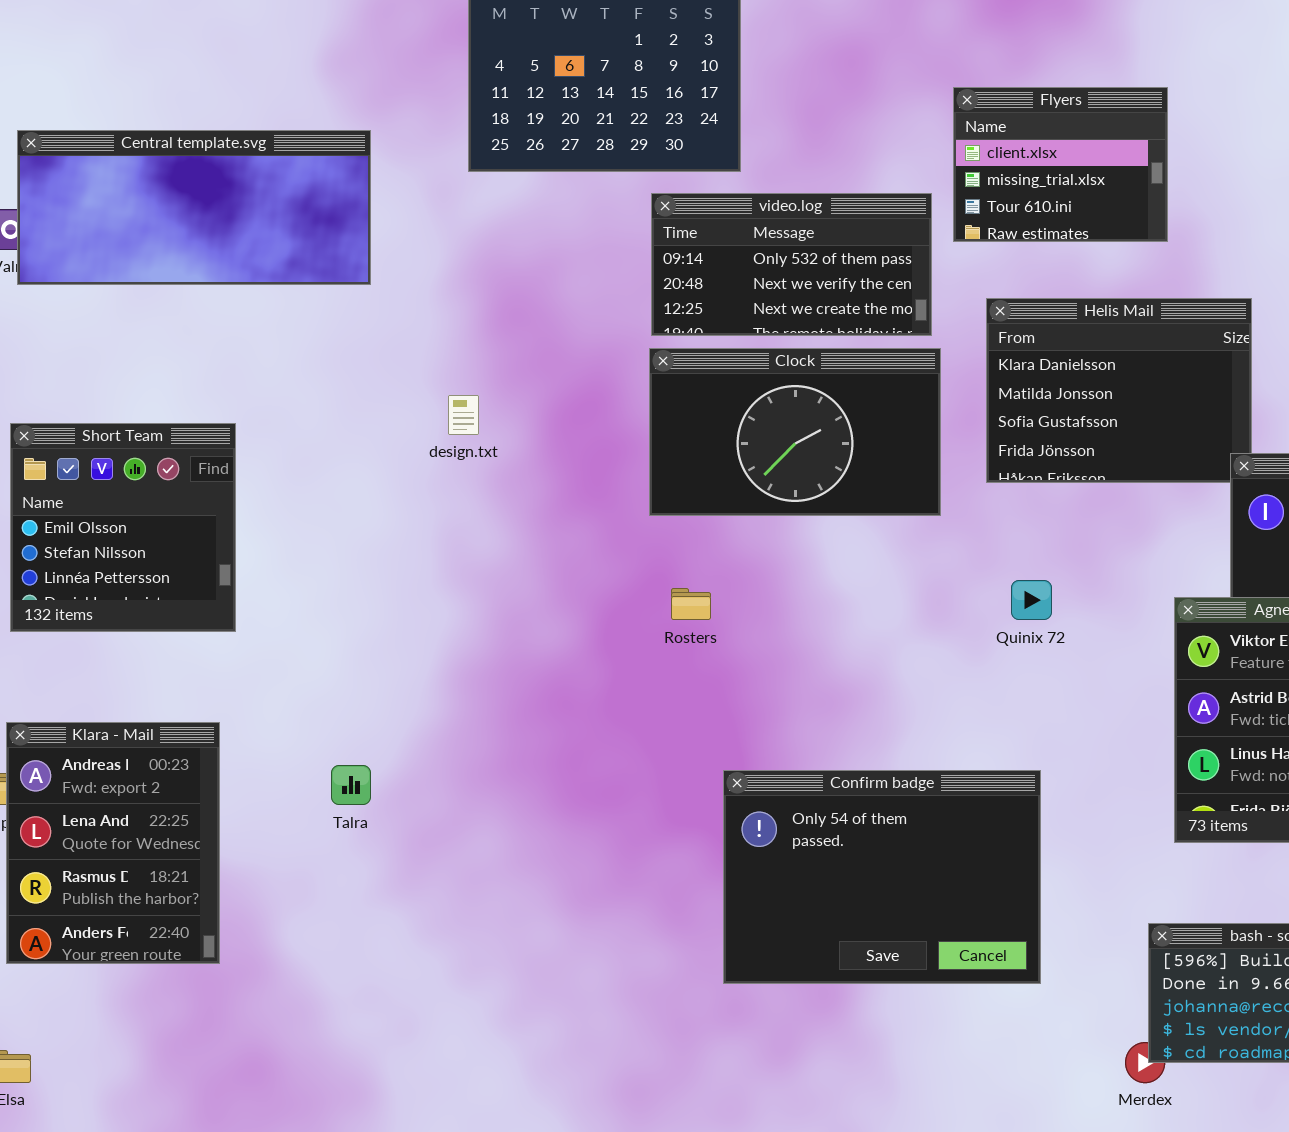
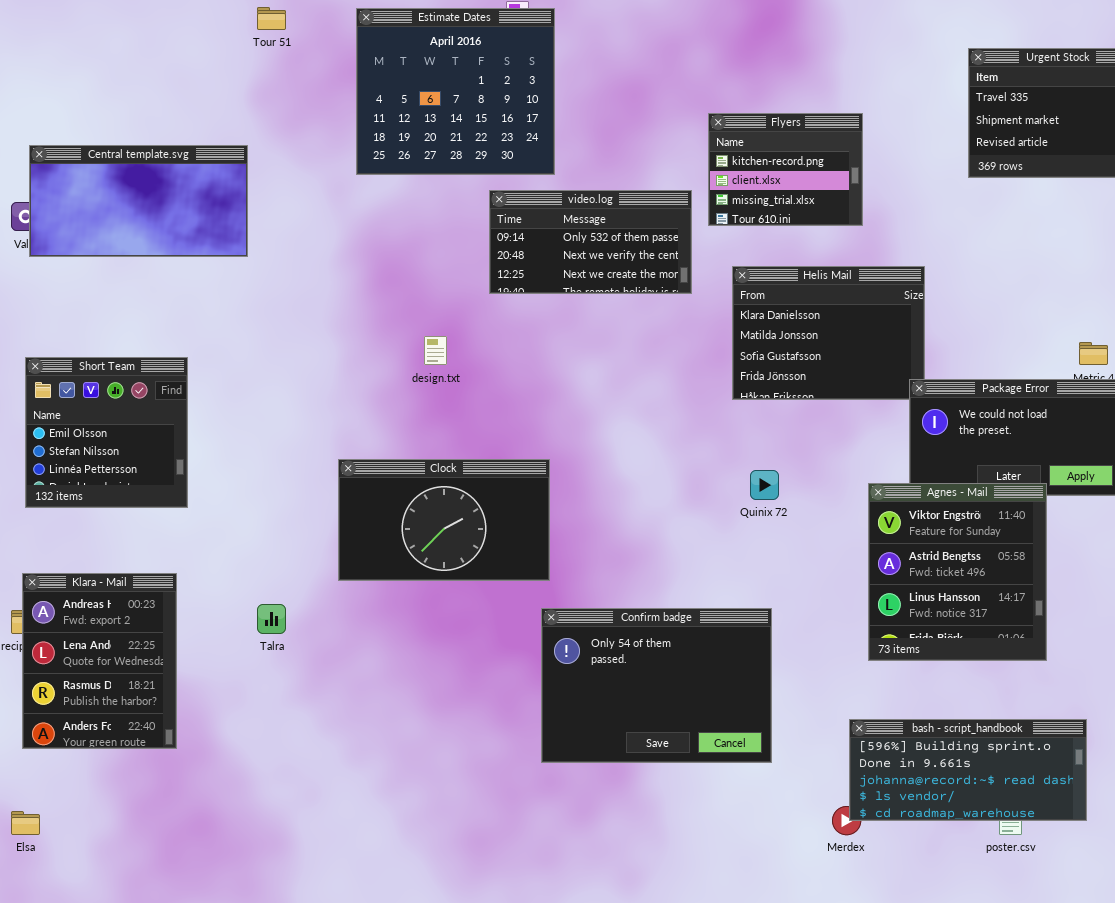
Flyers: [953,87,1168,242] -> [708,113,863,226], scrolled up 1 row
Central template.svg: [17,130,371,285] -> [29,145,248,257], resized
Clock: [649,348,941,516] -> [338,459,550,581], moved
design.txt: [448,395,479,435] -> [424,336,447,365], moved

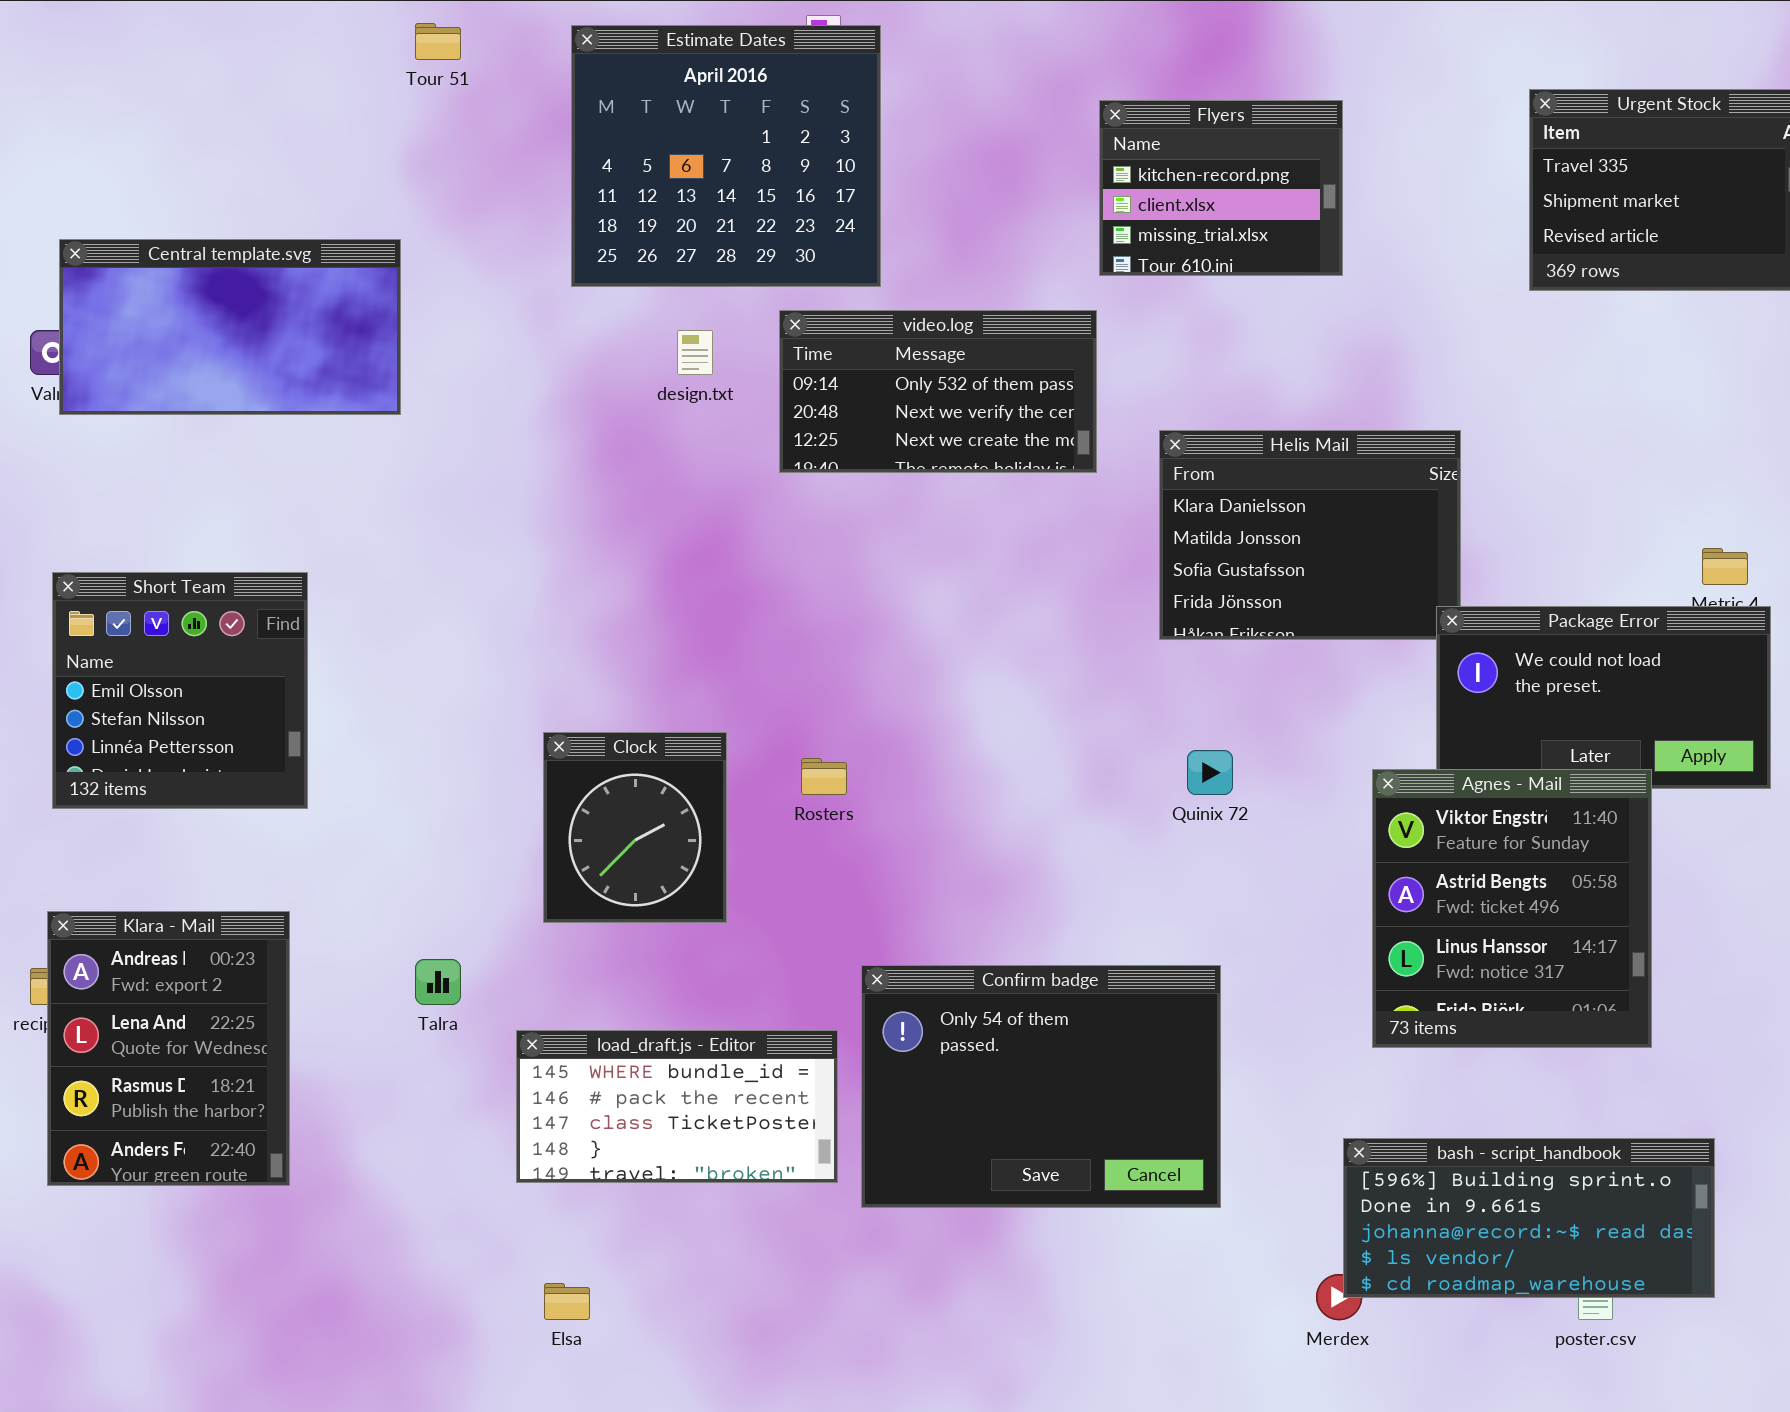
Flyers: [708,113,863,226] -> [1099,100,1343,276], moved
design.txt: [424,336,447,365] -> [677,330,713,375], moved
Clock: [338,459,550,581] -> [543,732,727,923], resized
load_draft.js - Editor: none -> [516,1030,838,1183], opened
Elsa: [11,811,40,835] -> [544,1283,590,1320], moved

